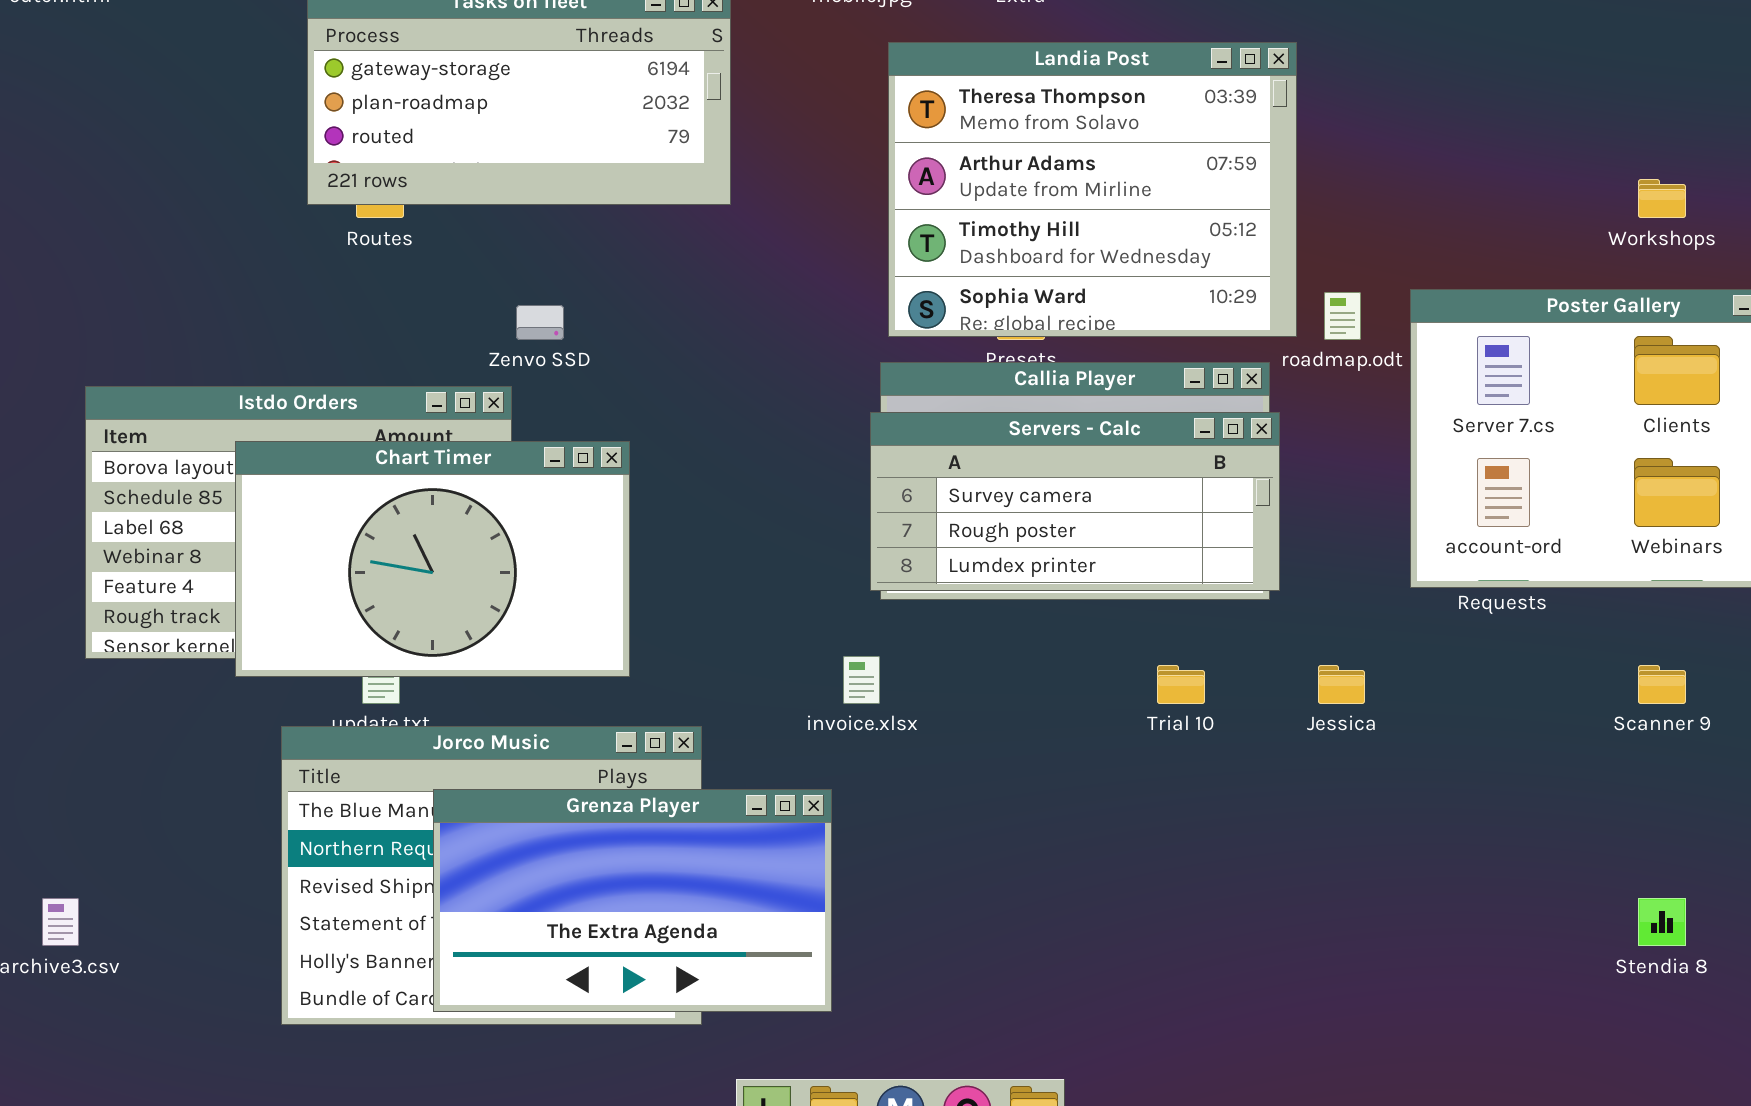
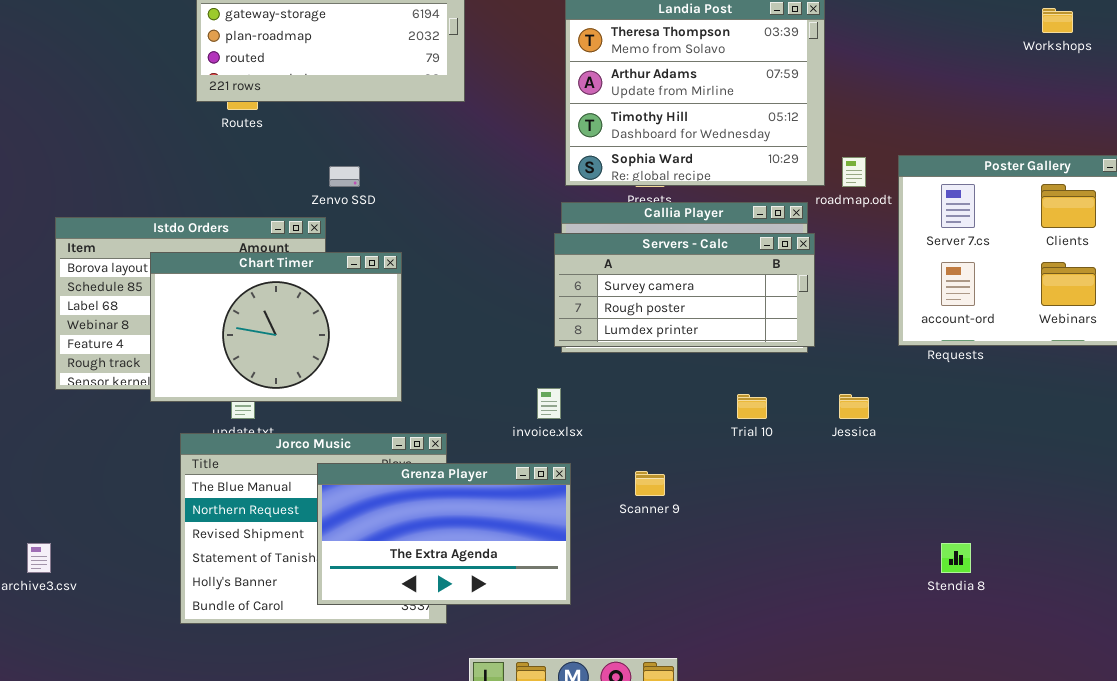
Workshops: [1638,179,1686,218] -> [1042,8,1073,33], moved
Scanner 9: [1638,665,1686,704] -> [635,471,665,496], moved
Grenza Player: [433,789,832,1012] -> [317,463,571,605], moved
Stendia 8: [1638,898,1686,946] -> [941,543,971,573], moved

